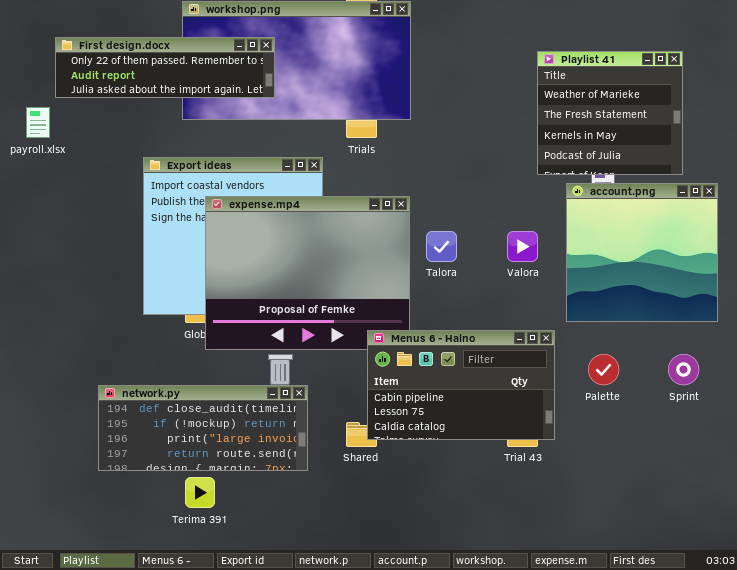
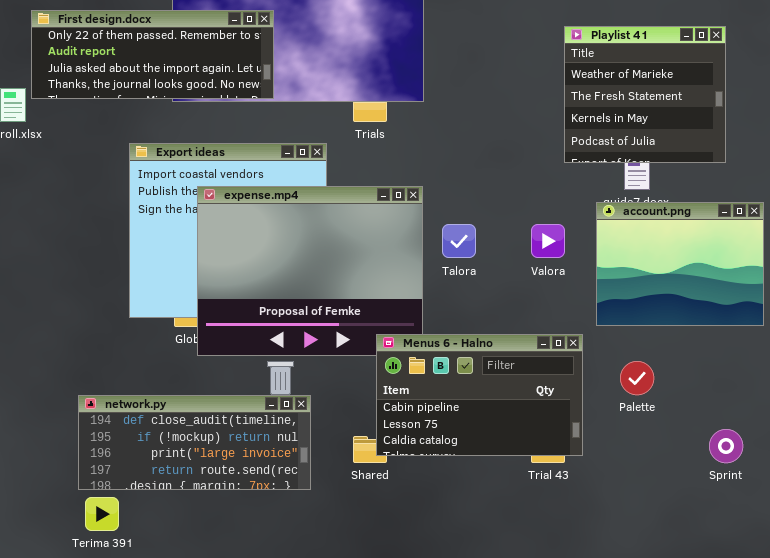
First design.docx: [55,37,275,98] -> [31,10,274,99], resized
account.png: [566,183,718,322] -> [596,202,764,326], resized
Sprint: [668,354,699,385] -> [709,429,743,463], moved
Terima 391: [185,477,215,508] -> [85,497,119,531], moved

